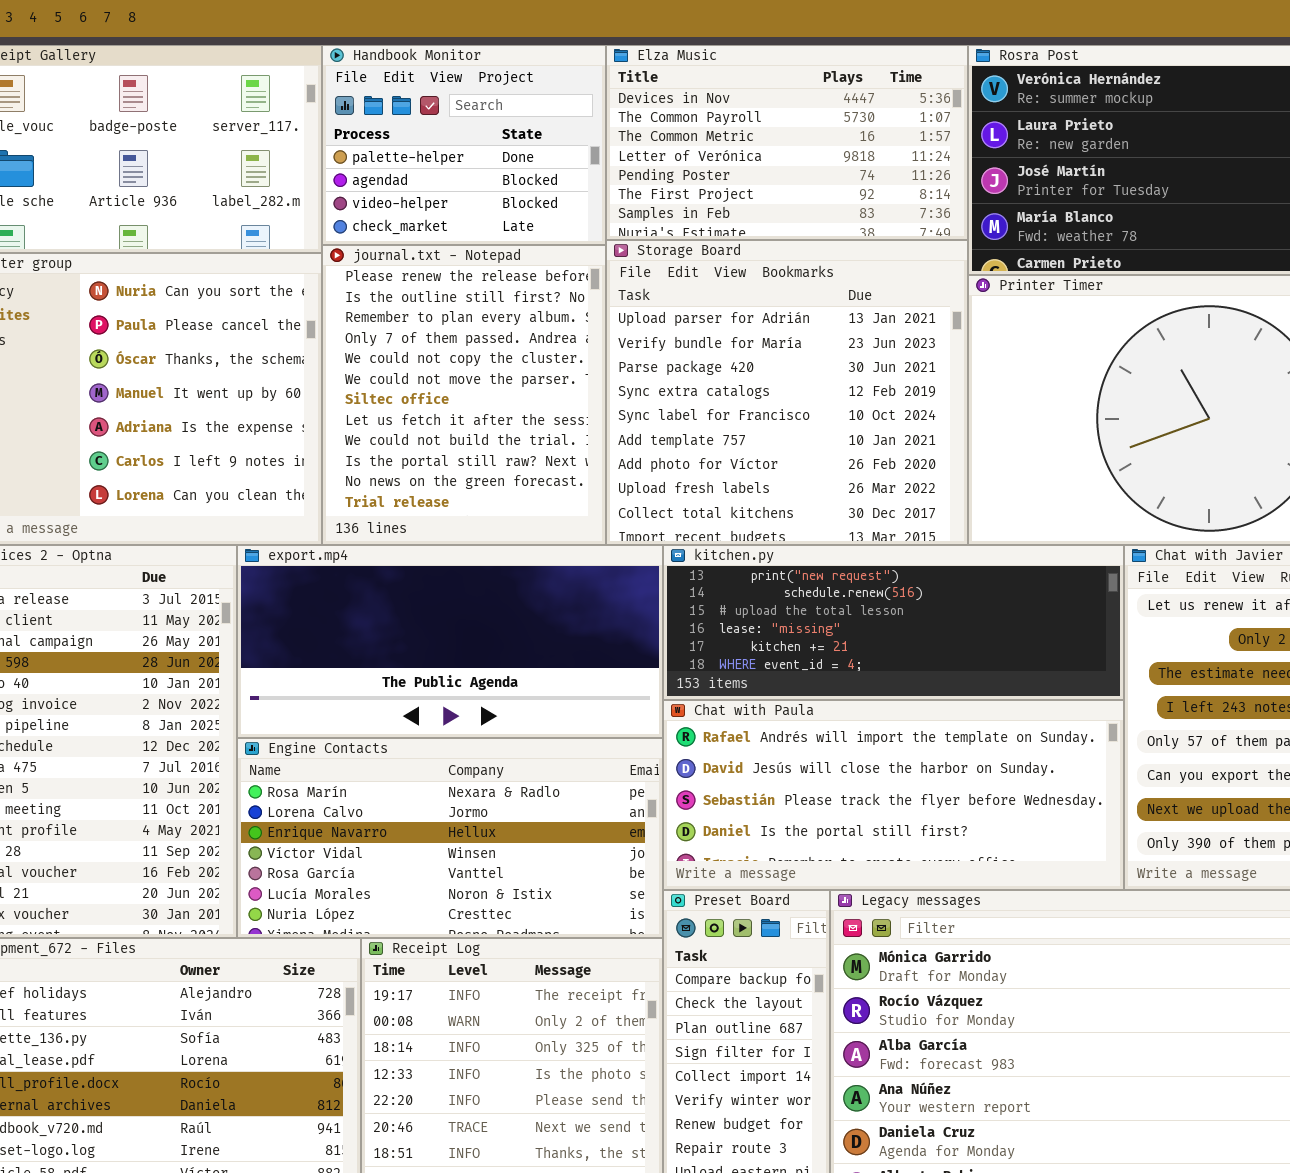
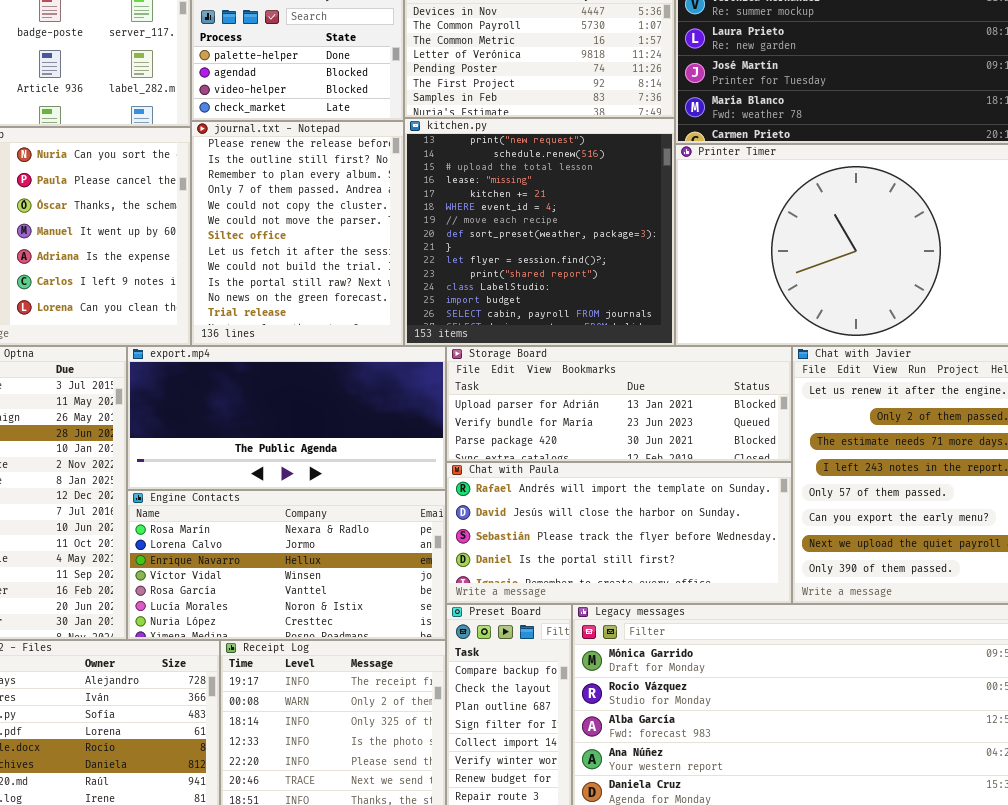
Storage Board: [606,240,968,545] -> [446,346,792,462], moved, resized
kitchen.py: [663,545,1124,700] -> [404,118,675,346], moved, resized

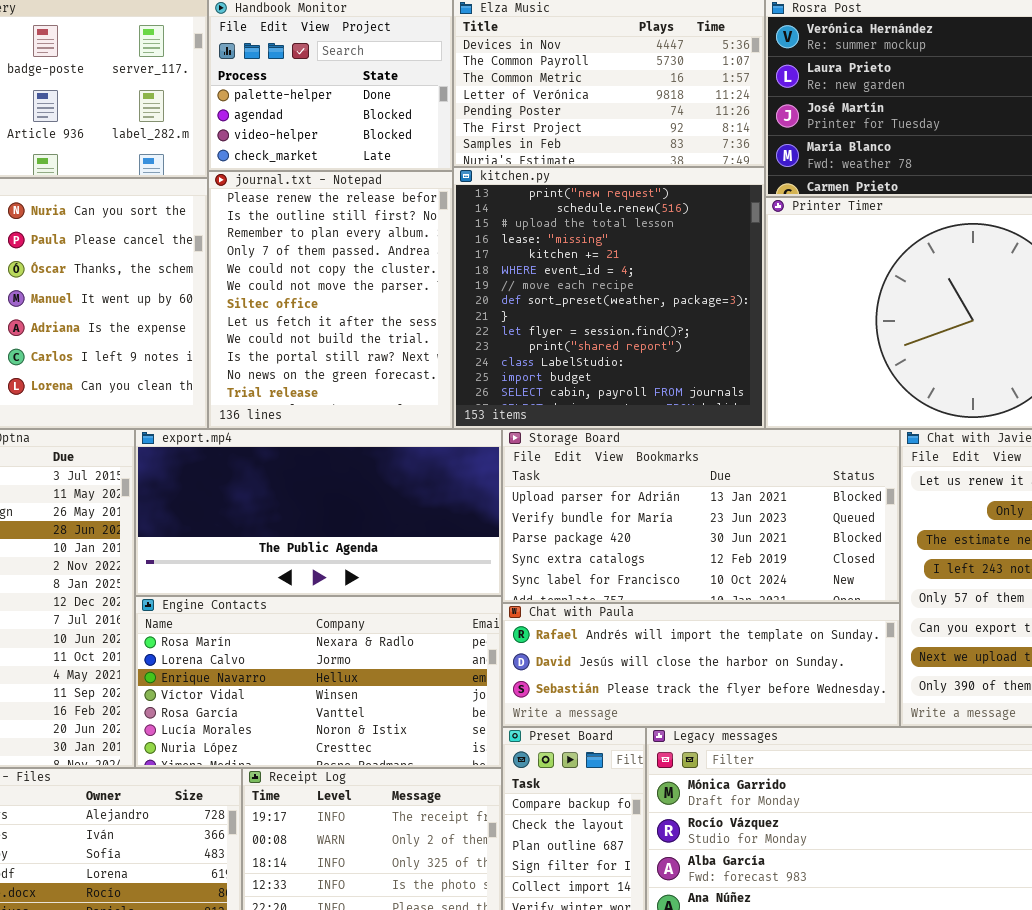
Storage Board: [446,346,792,462] -> [502,429,900,603], resized
Chat with Paula: [446,462,792,604] -> [502,603,900,727], resized

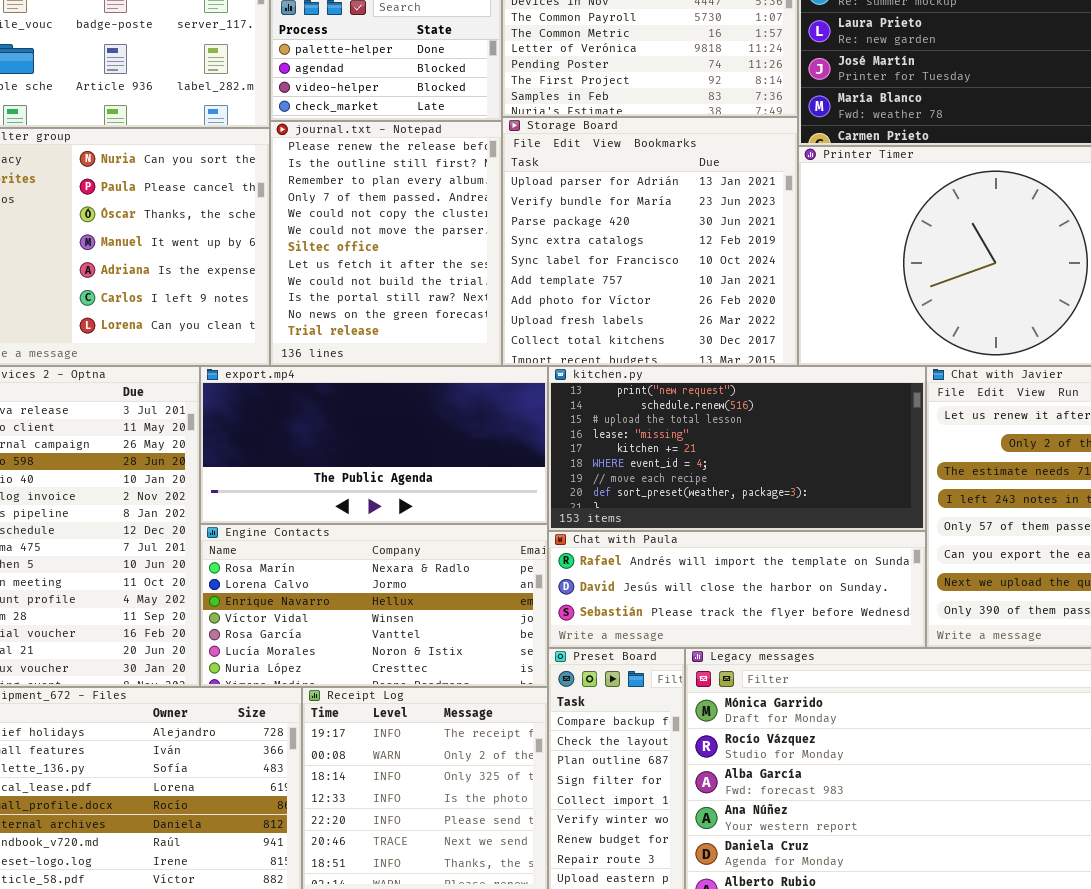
kitchen.py: [453,167,765,429] -> [548,366,926,531], moved, resized
Storage Board: [502,429,900,603] -> [502,117,798,366], moved, resized

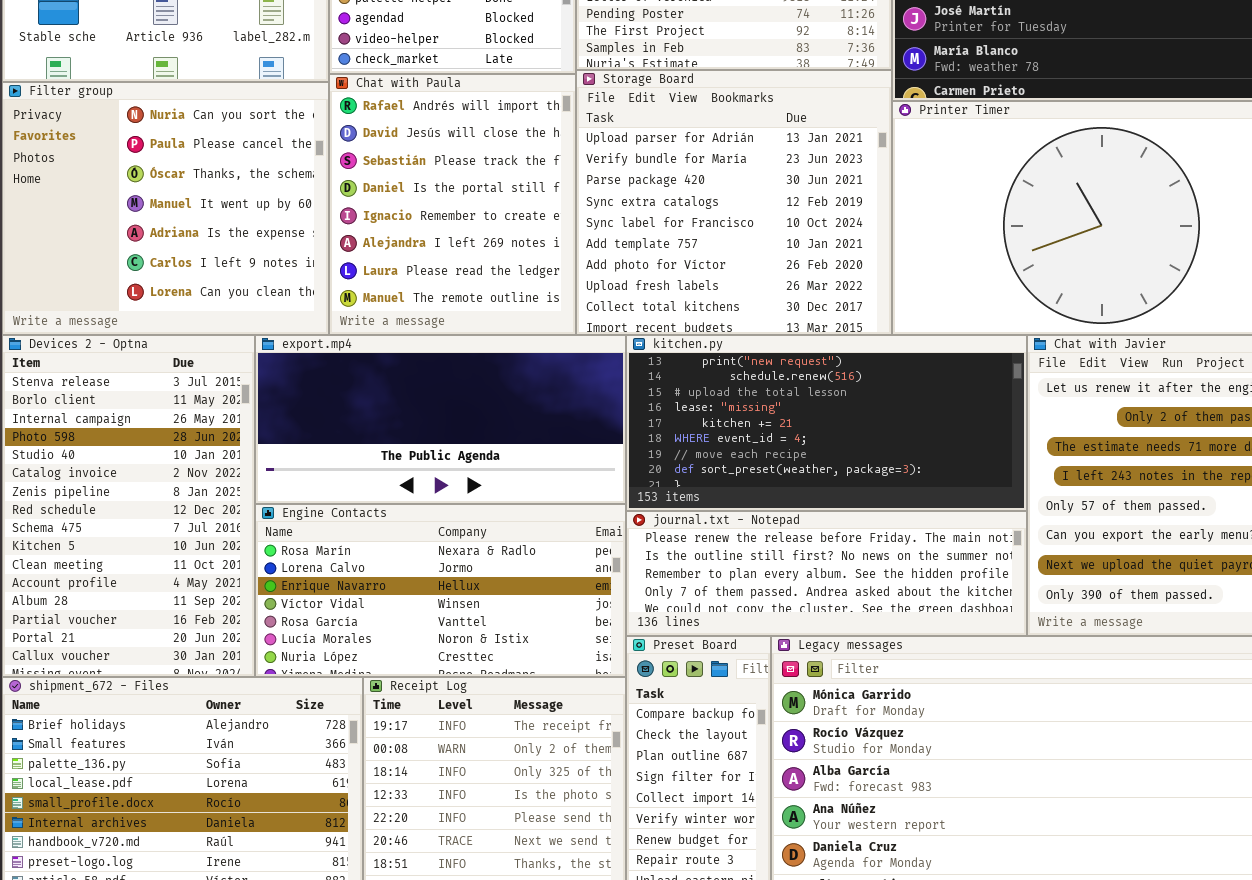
journal.txt - Notepad: [270,121,502,366] -> [626,511,1027,636], moved, resized
Chat with Paula: [548,531,926,648] -> [329,74,576,335], moved, resized

